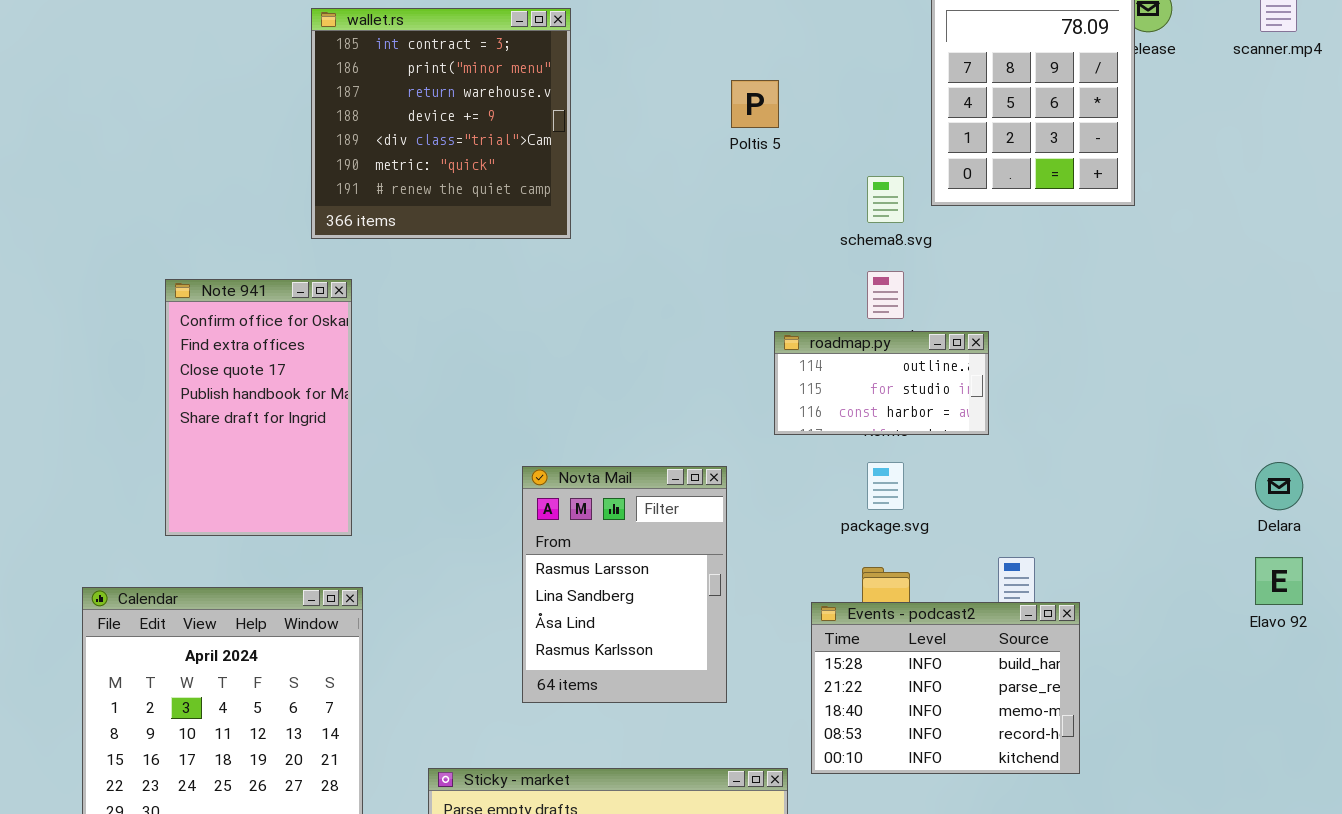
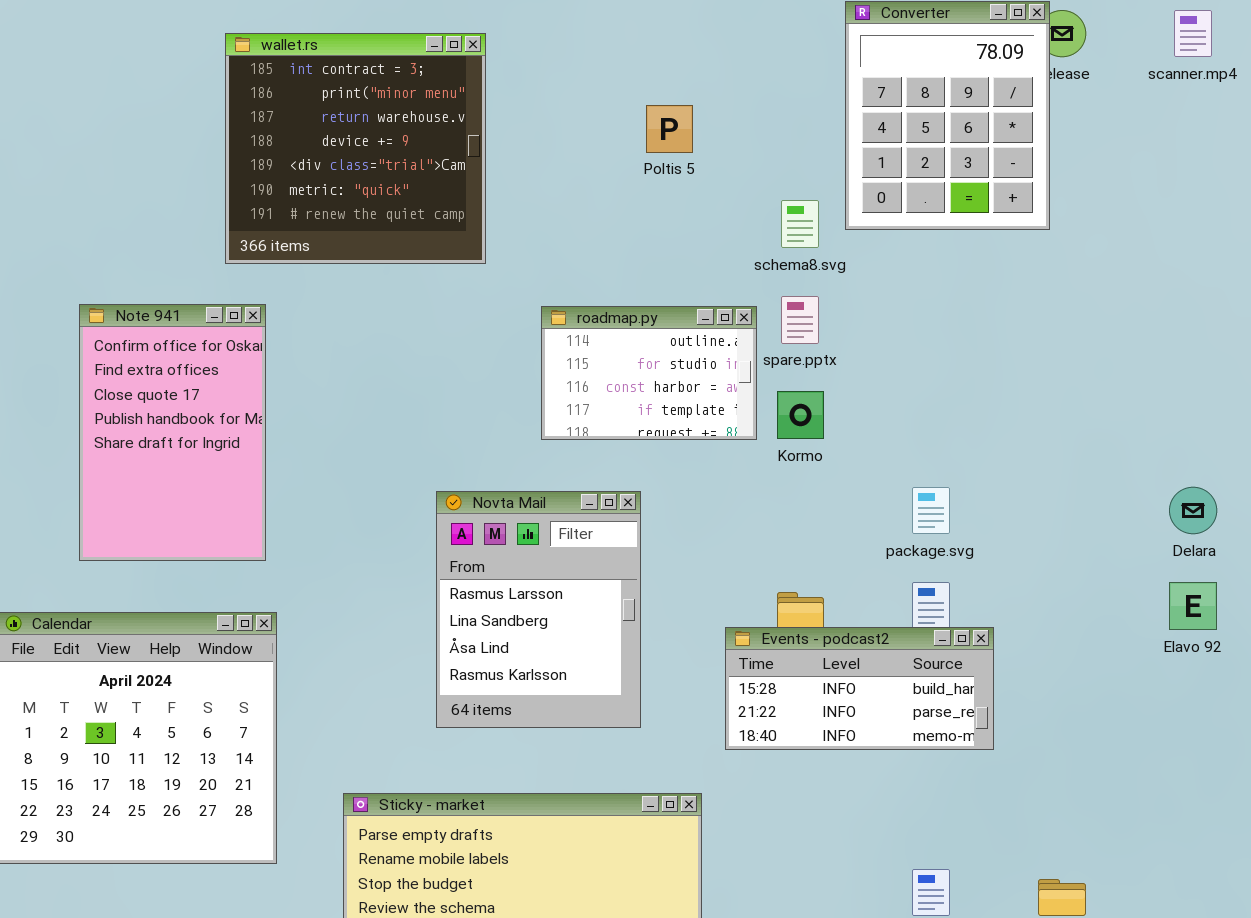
roadmap.py: [774,331,989,435] -> [541,306,757,440], moved, resized
package.svg: [867,462,904,510] -> [912,487,950,534], moved
Events - podcast2: [811,602,1080,774] -> [725,627,994,750], resized

